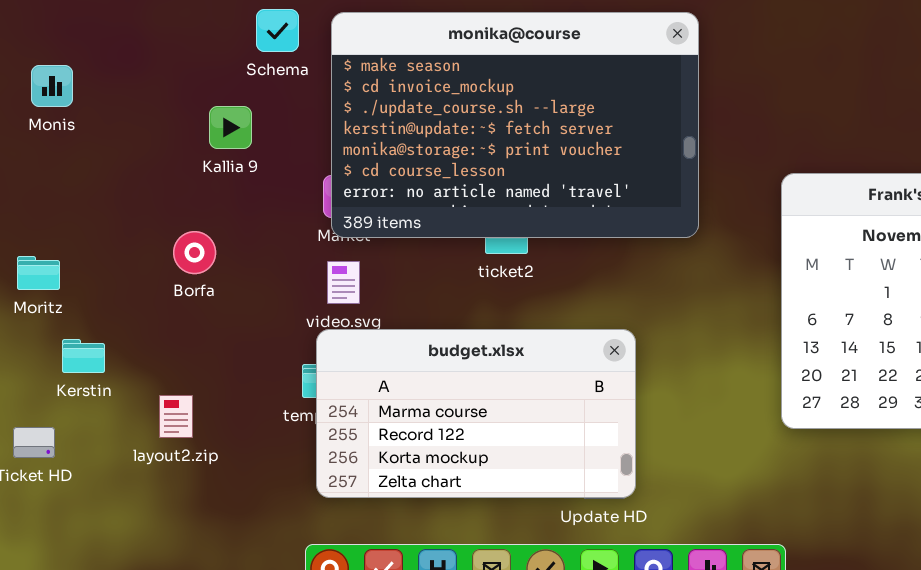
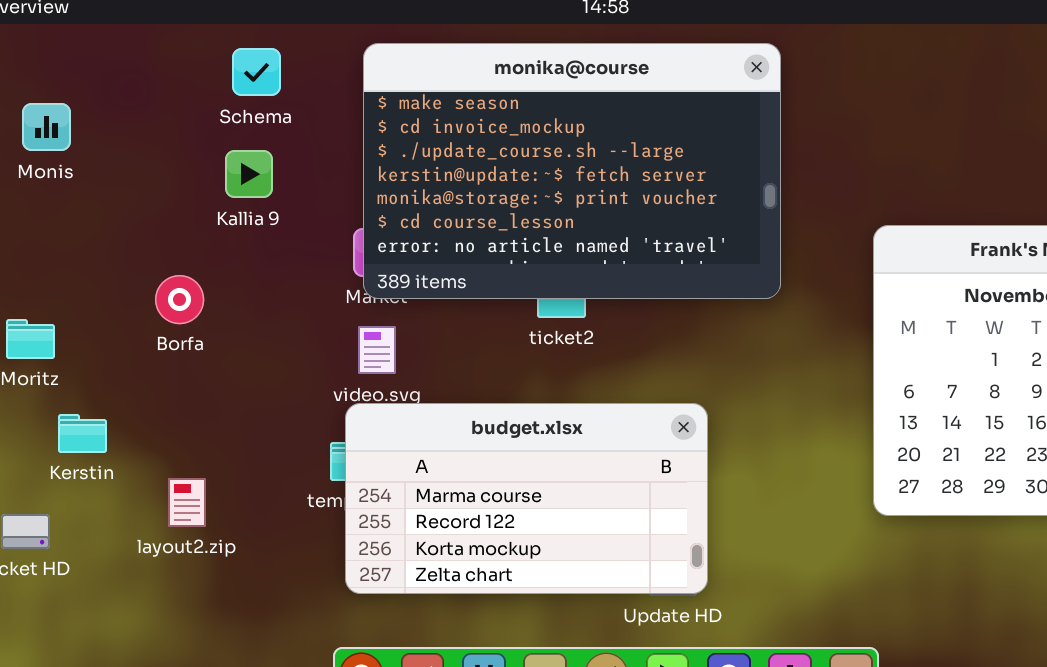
Schema: [256,9,299,52] -> [232,48,281,96], moved
Borfa: [173,231,216,274] -> [155,275,204,324], moved

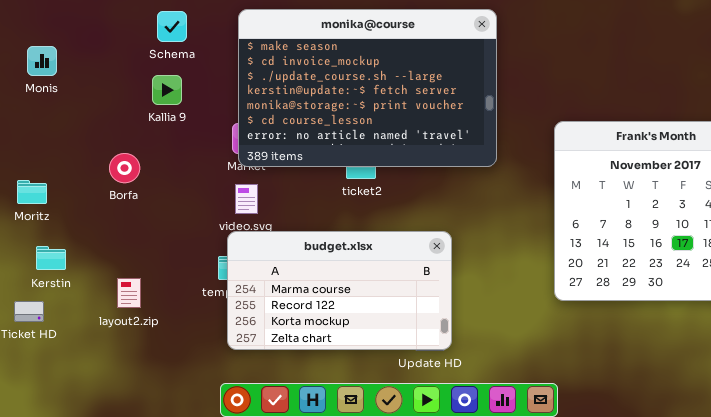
Kerstin: [58,414,107,453] -> [36,246,66,270], moved

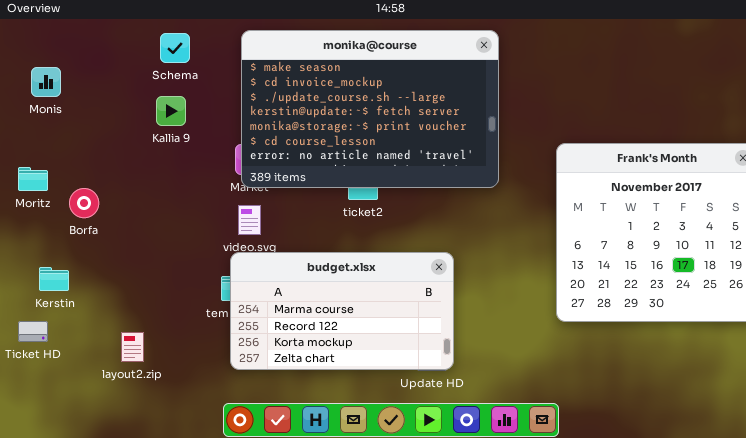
Borfa: [109,153,140,183] -> [69,188,99,218], moved
Moritz: [17,180,47,204] -> [18,167,48,191], moved
layout2.zip: [117,278,141,308] -> [121,332,144,362], moved

